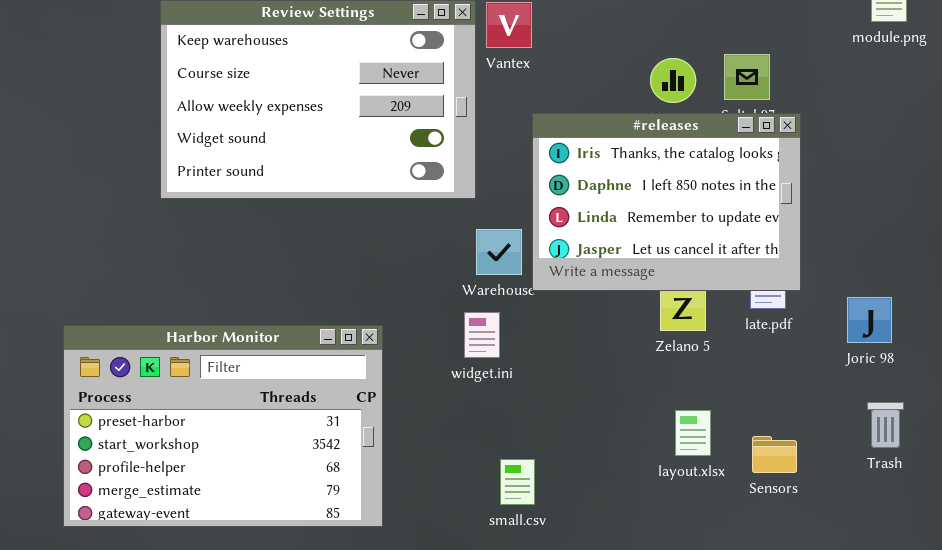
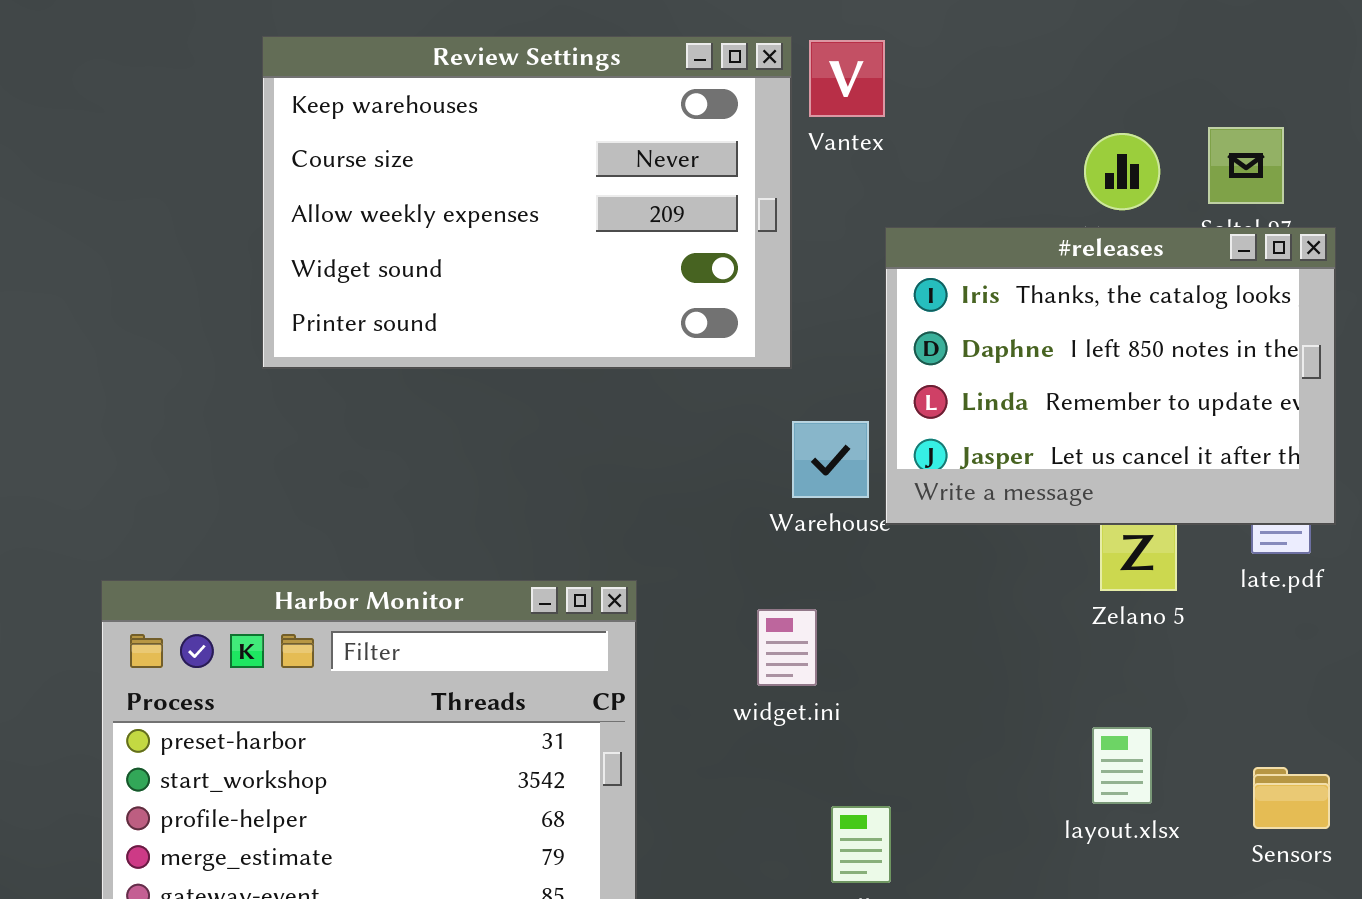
widget.ini: [464,312,500,358] -> [757,609,817,686], moved
layout.xlsx: [675,410,711,456] -> [1092,727,1152,804], moved

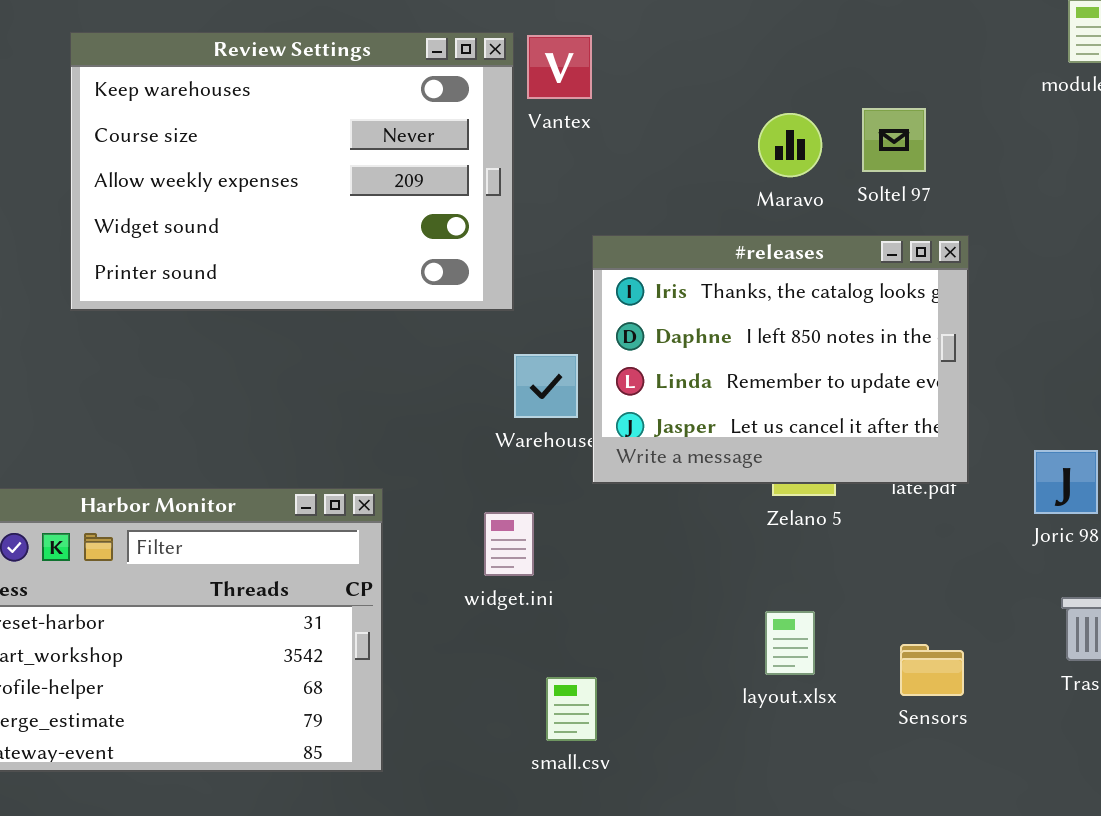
#releases: [885,227,1336,525] -> [592,235,969,484], moved

